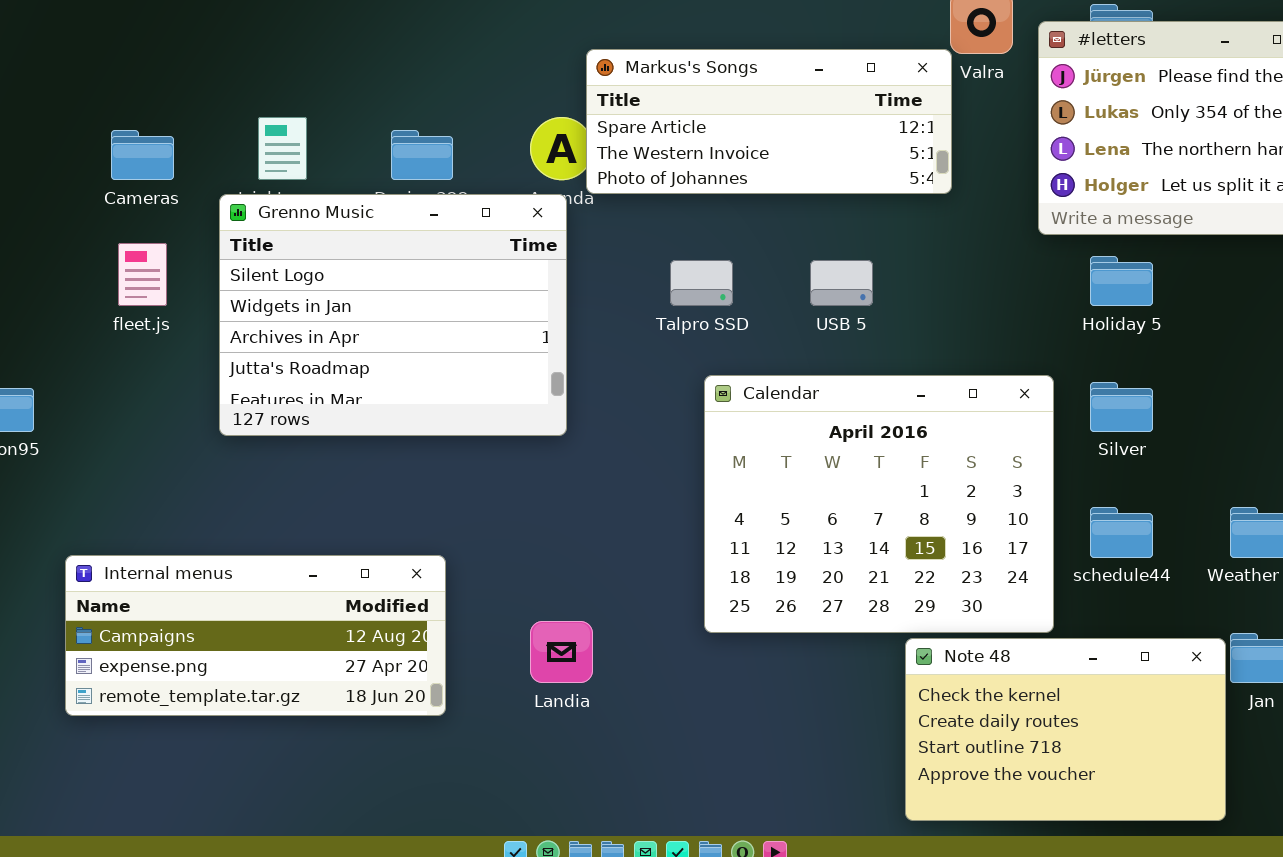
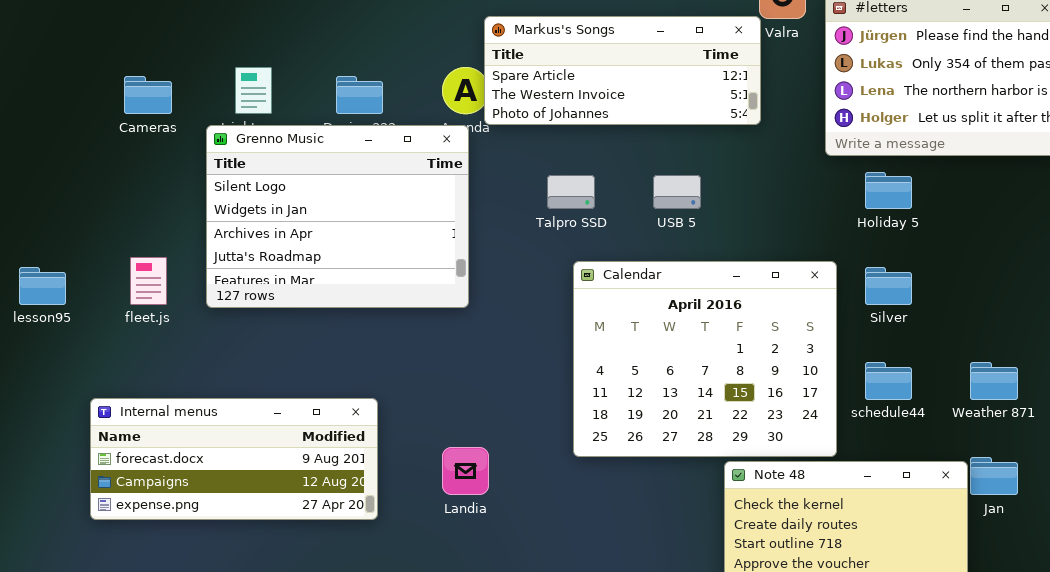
fleet.js: [118,243,167,306] -> [130,257,167,305], moved
Internal menus: [65,555,446,716] -> [90,398,378,520], scrolled up 1 row

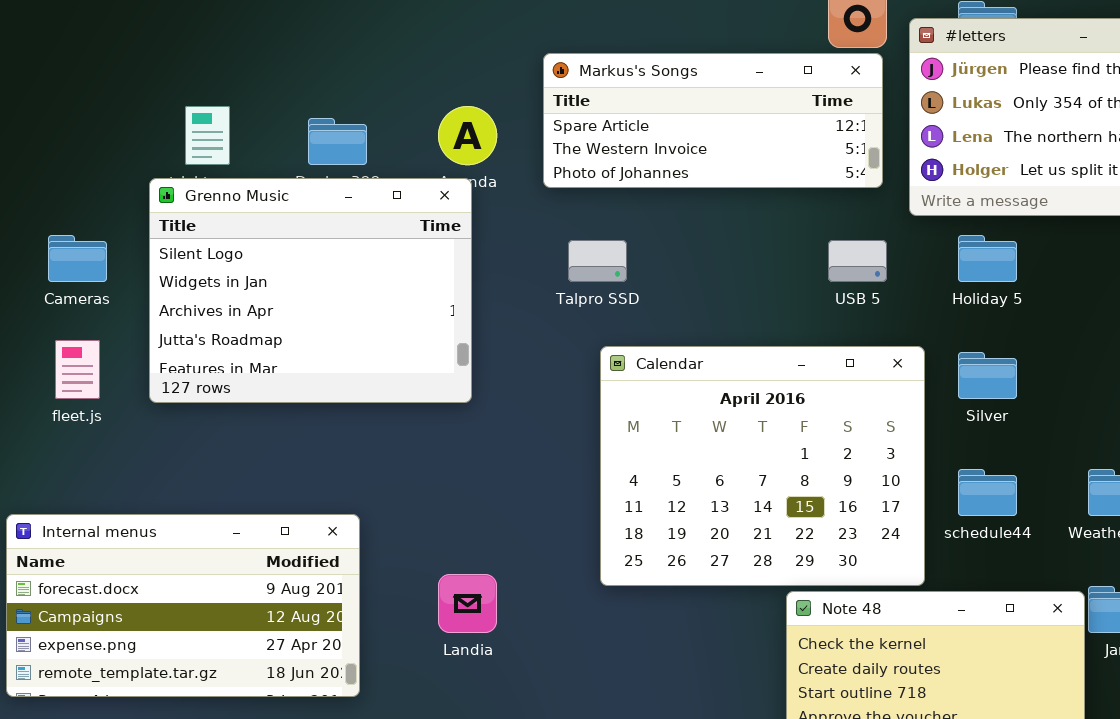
Markus's Songs: [484,16,761,125] -> [543,53,883,188], moved
Cameras: [124,76,172,114] -> [48,235,107,282], moved
USB 5: [653,175,701,209] -> [828,240,887,282], moved
Internal menus: [90,398,378,520] -> [6,514,360,697], resized

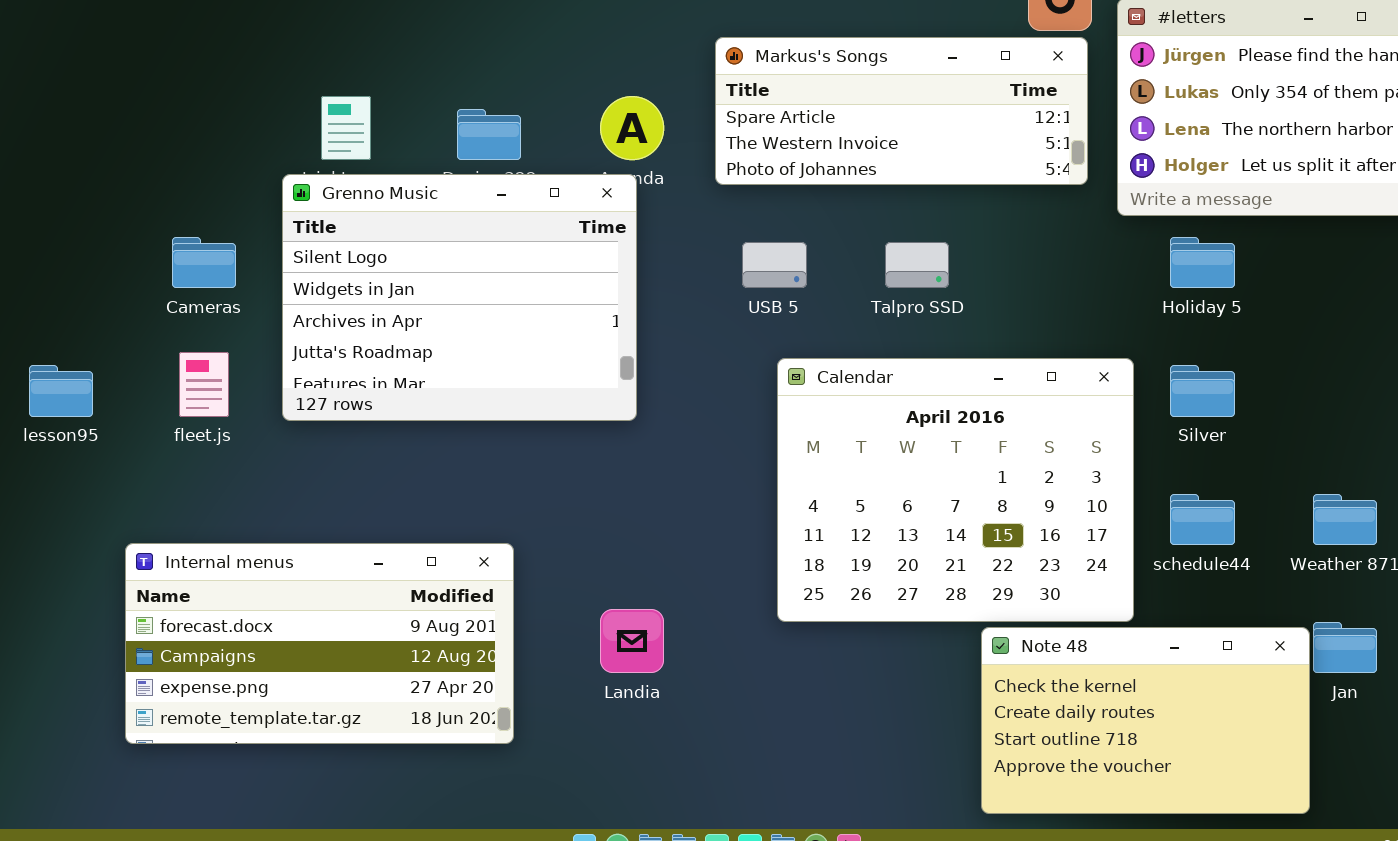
Talpro SSD: [568,240,627,282] -> [885,242,949,288], moved
USB 5: [828,240,887,282] -> [742,242,807,288], moved

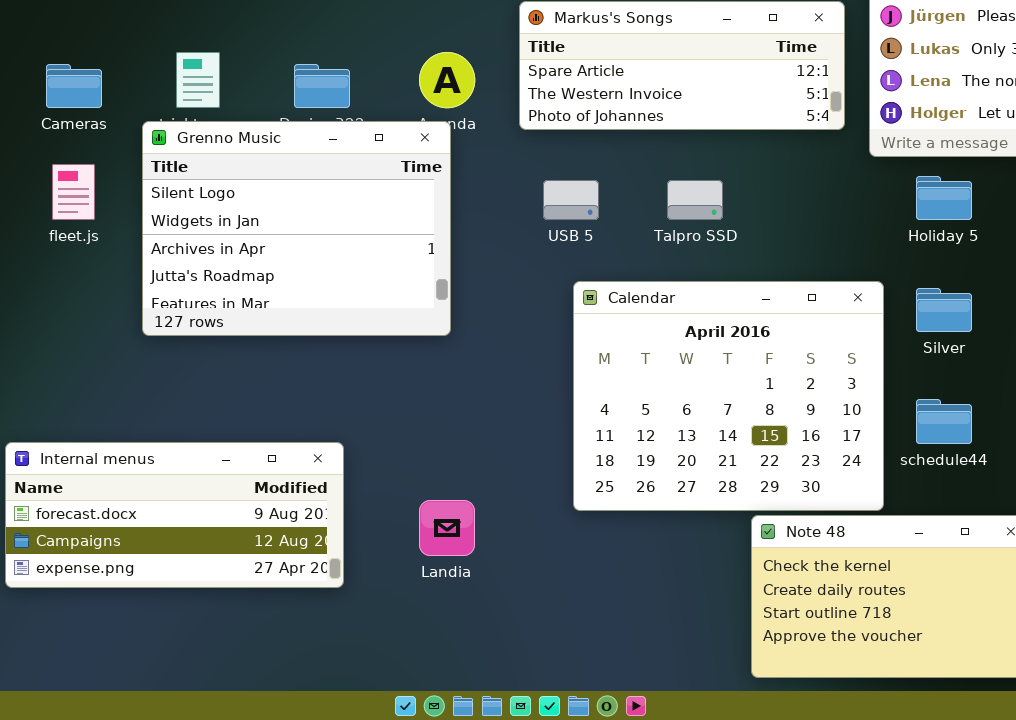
Cameras: [172,237,236,288] -> [46,64,102,108], moved
fleet.js: [179,352,229,417] -> [52,164,95,220], moved
Internal menus: [125,543,514,744] -> [5,442,344,588], resized

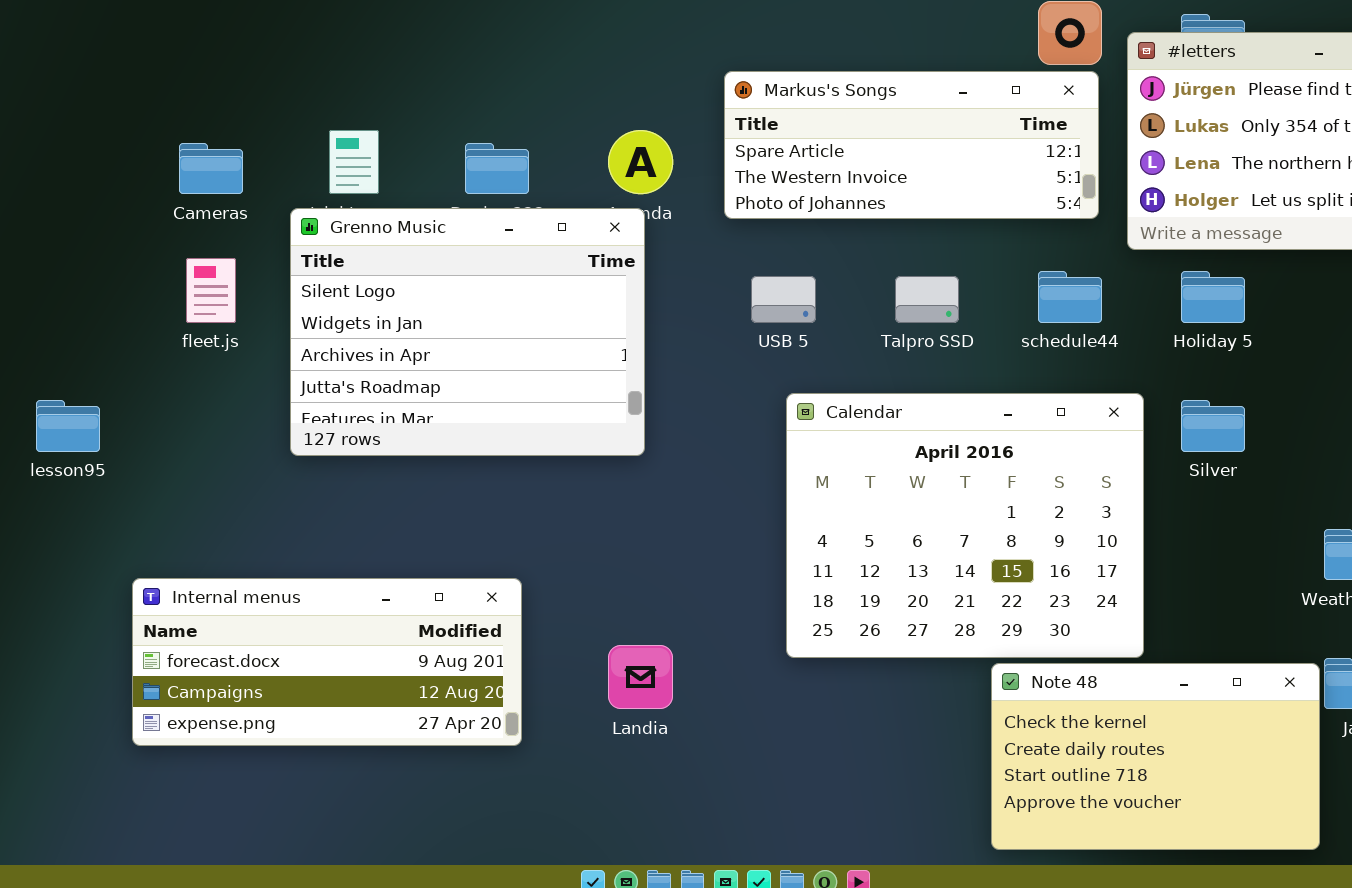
schedule44: [916,399,972,444] -> [1038,271,1102,323], moved

